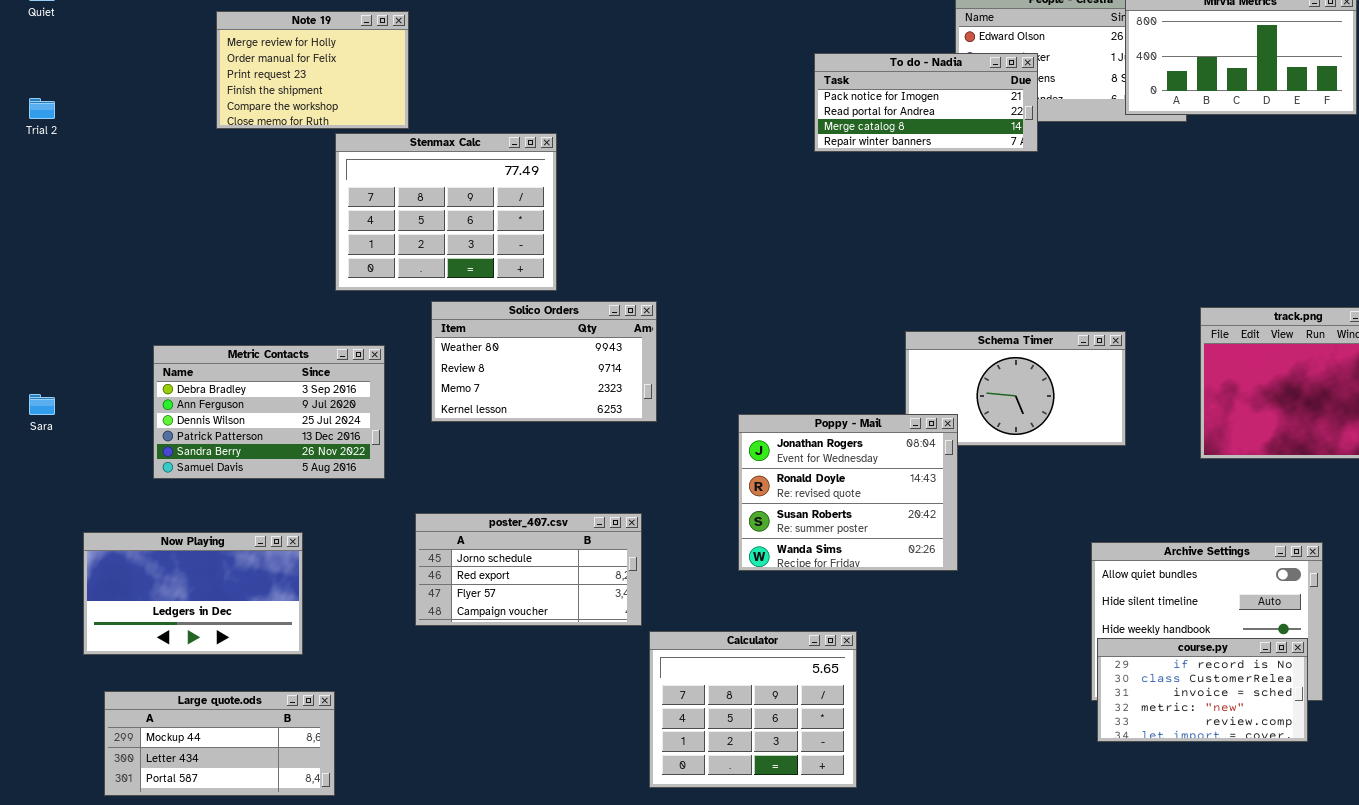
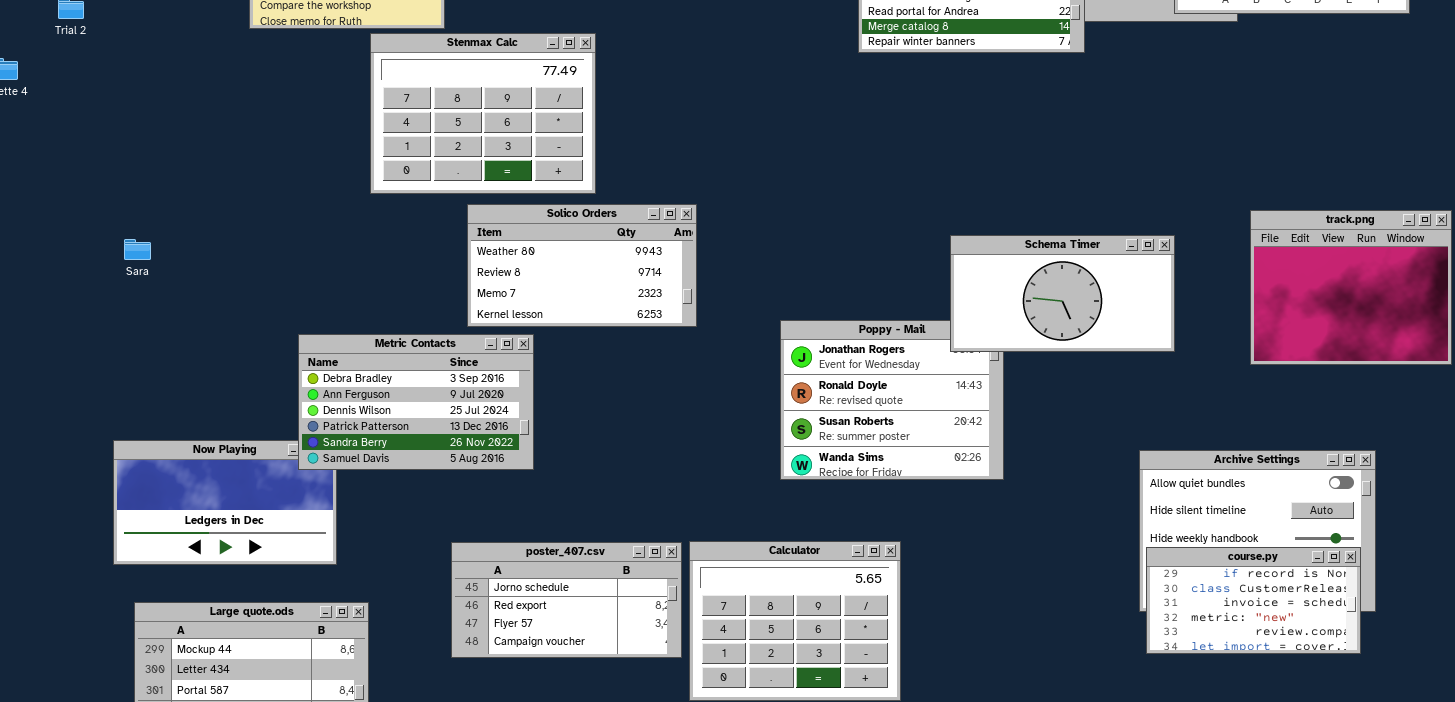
Schema Timer: [905,331,1126,446] -> [950,235,1175,352], raised
Metric Contacts: [153,345,385,479] -> [298,334,534,470], moved
Sara: [29,394,55,415] -> [124,239,151,260], moved
poster_407.csv: [415,513,642,626] -> [451,542,682,658], moved

